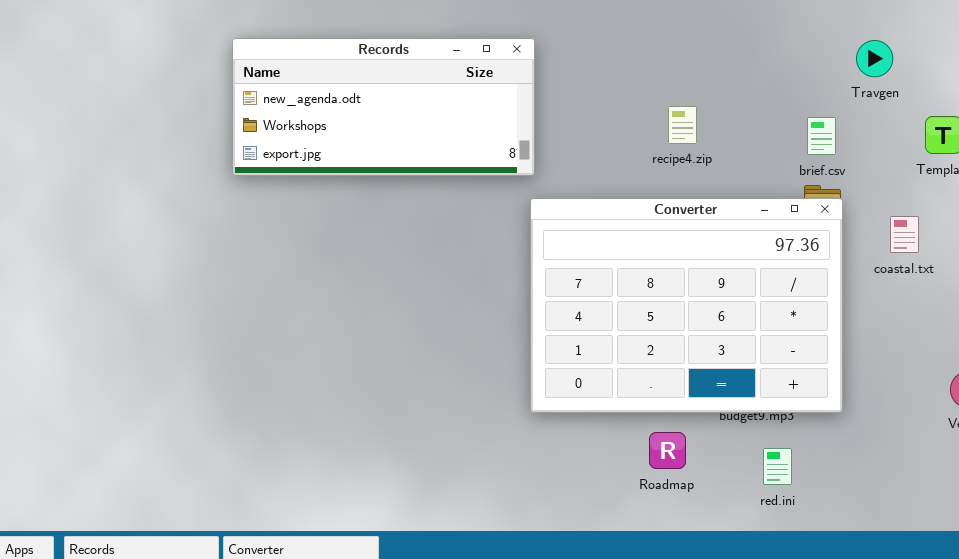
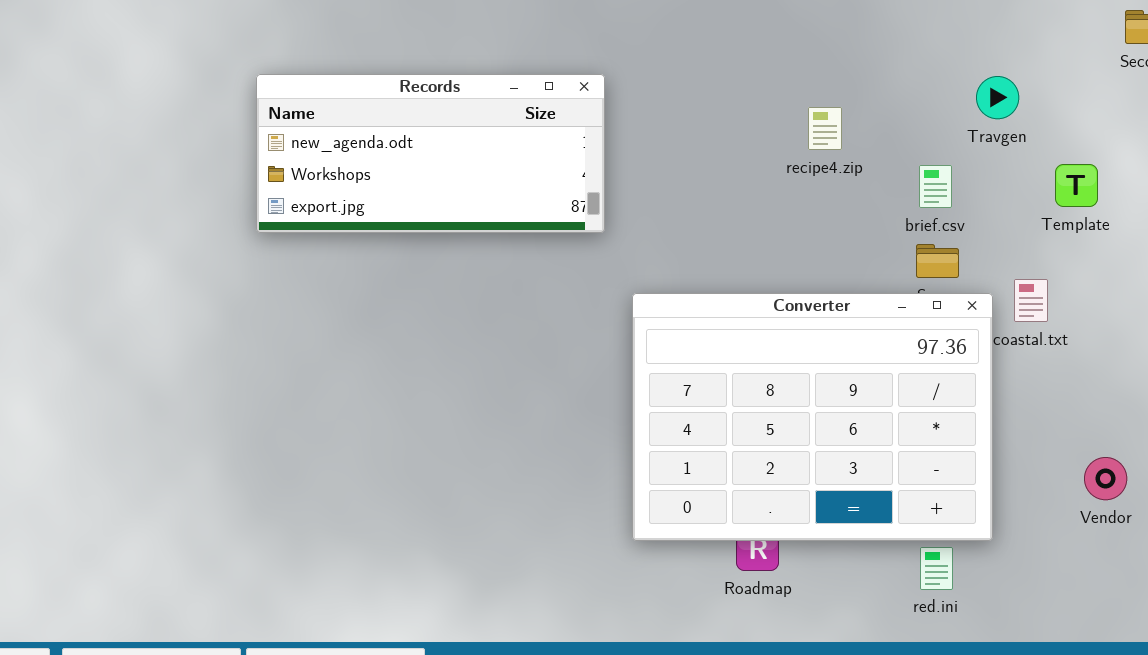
recipe4.zip: [668,106,697,144] -> [808,107,842,150], moved
Converter: [530,198,843,413] -> [632,293,993,541], moved
red.ini: [763,448,792,485] -> [920,547,953,590], moved

